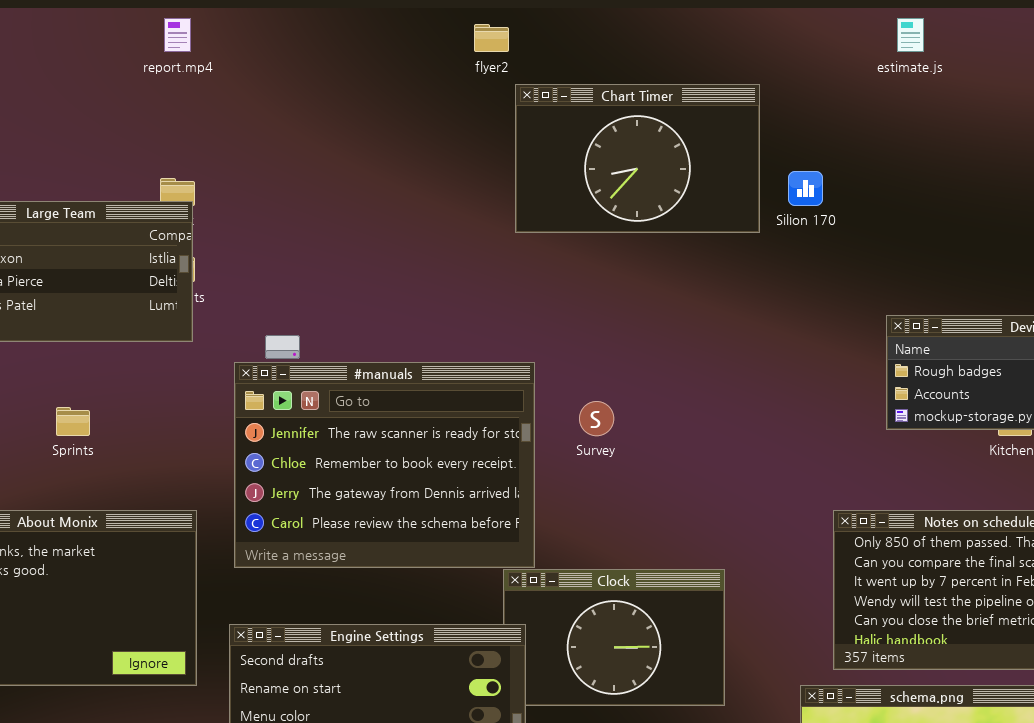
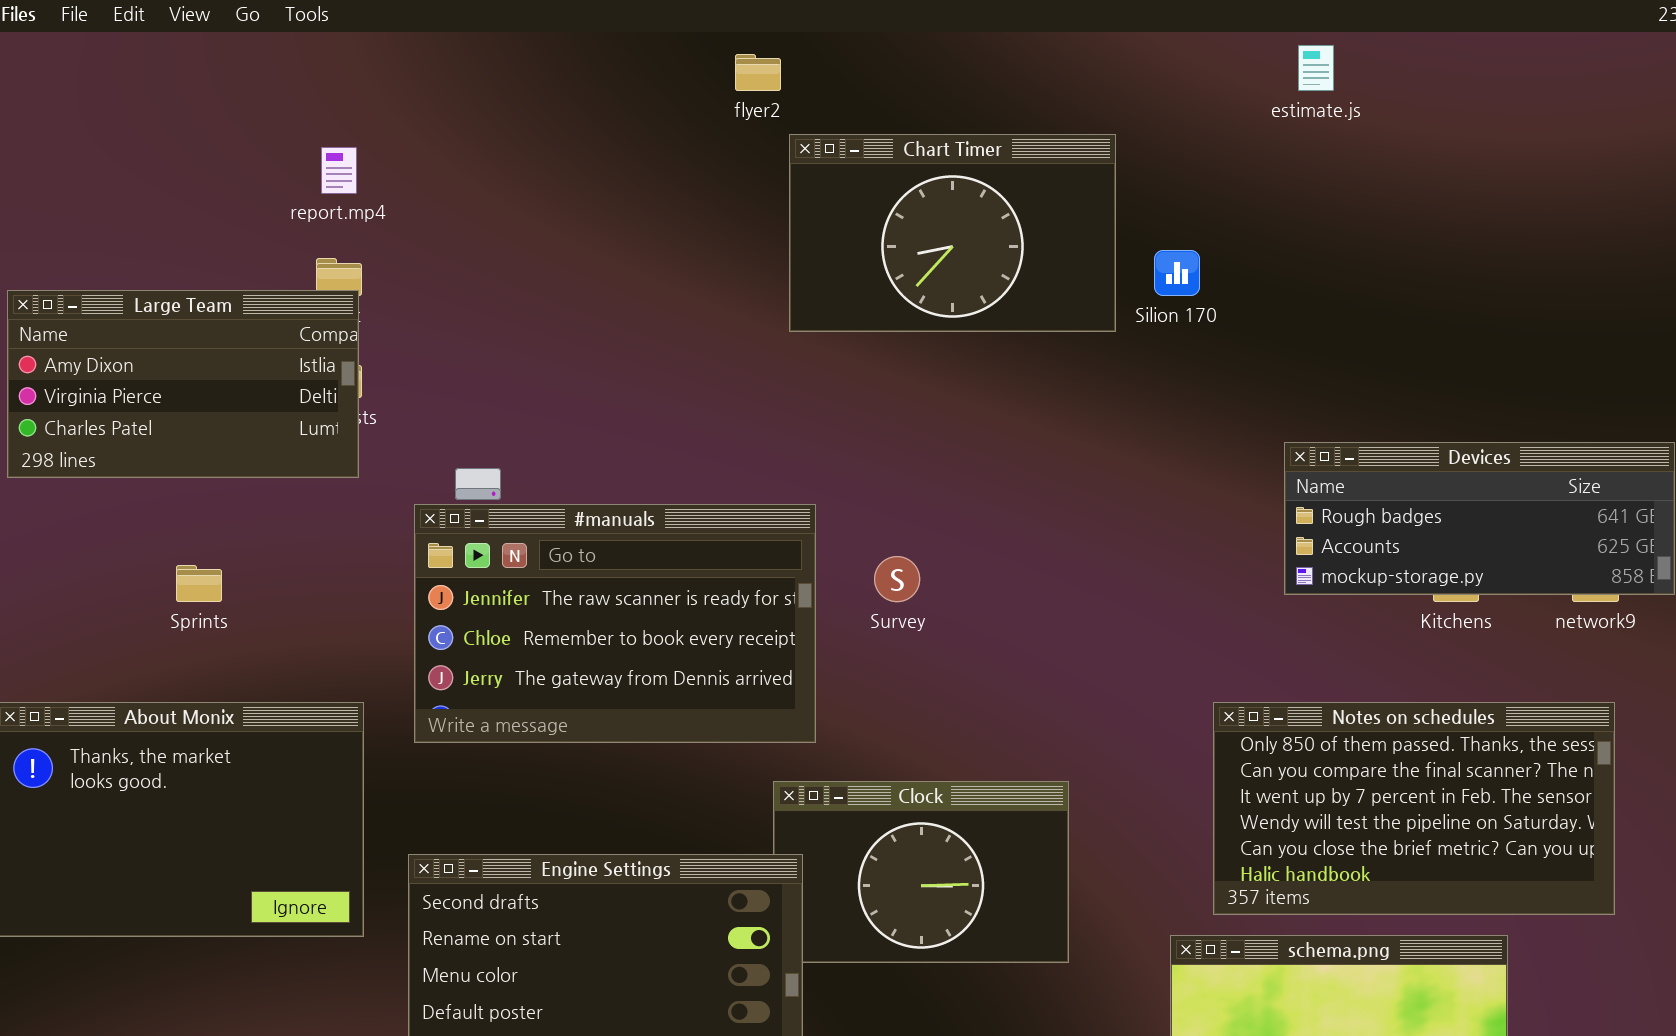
report.mp4: [164,18,191,52] -> [321,147,357,194], moved
#manuals: [234,362,535,568] -> [414,504,816,743], resized

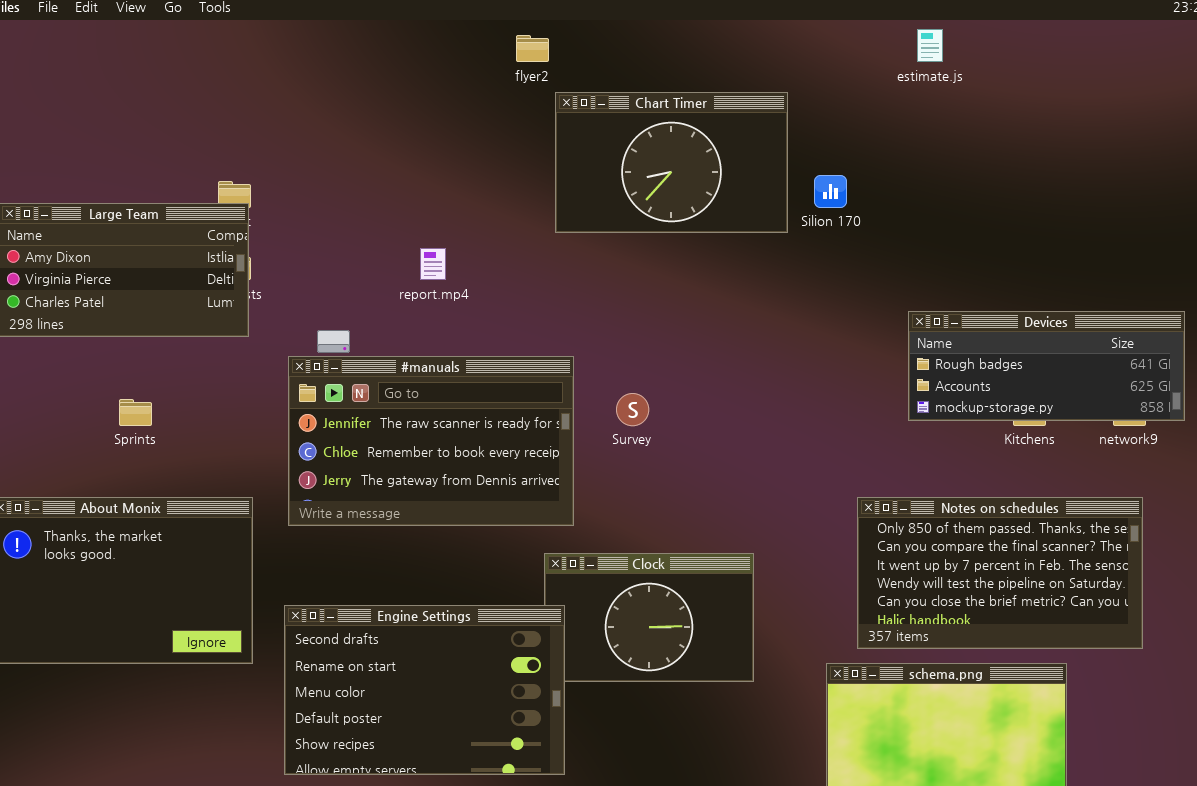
report.mp4: [321,147,357,194] -> [420,248,446,280], moved

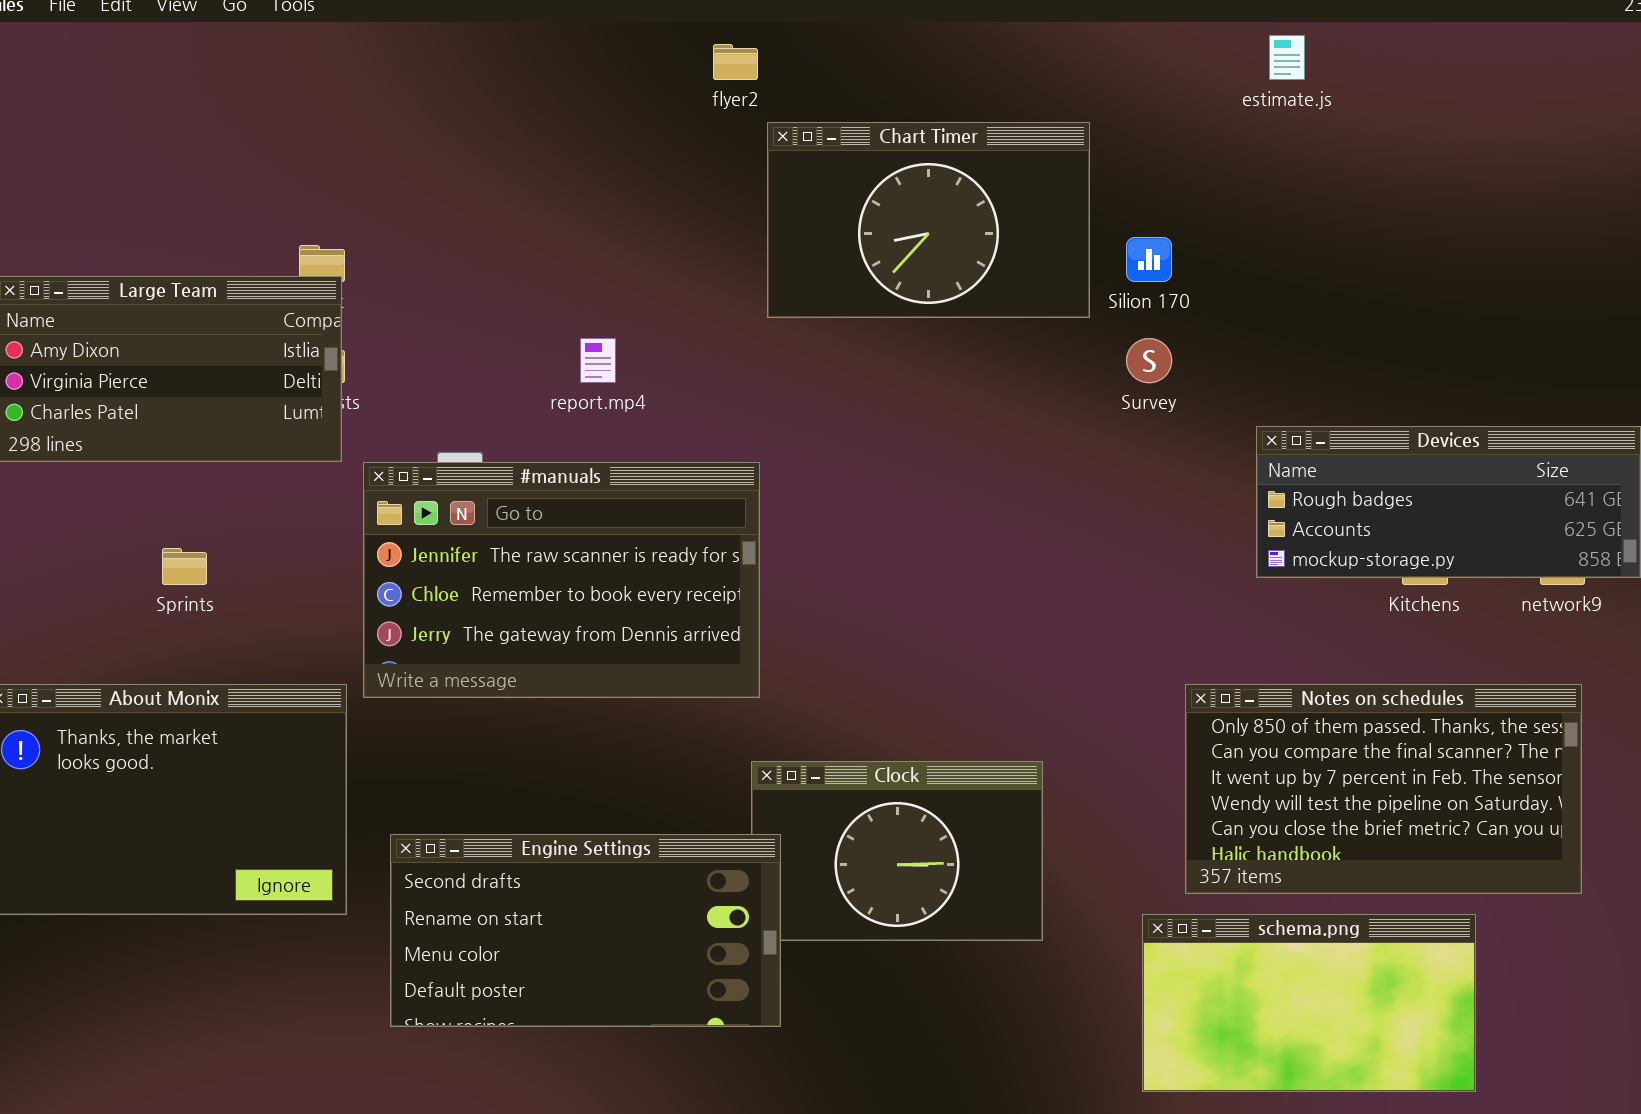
#manuals: [288,356,574,526] -> [363,462,760,698], moved
Survey: [616,393,649,426] -> [1126,338,1172,383], moved
Engine Settings: [284,605,565,775] -> [390,834,781,1027], resized

